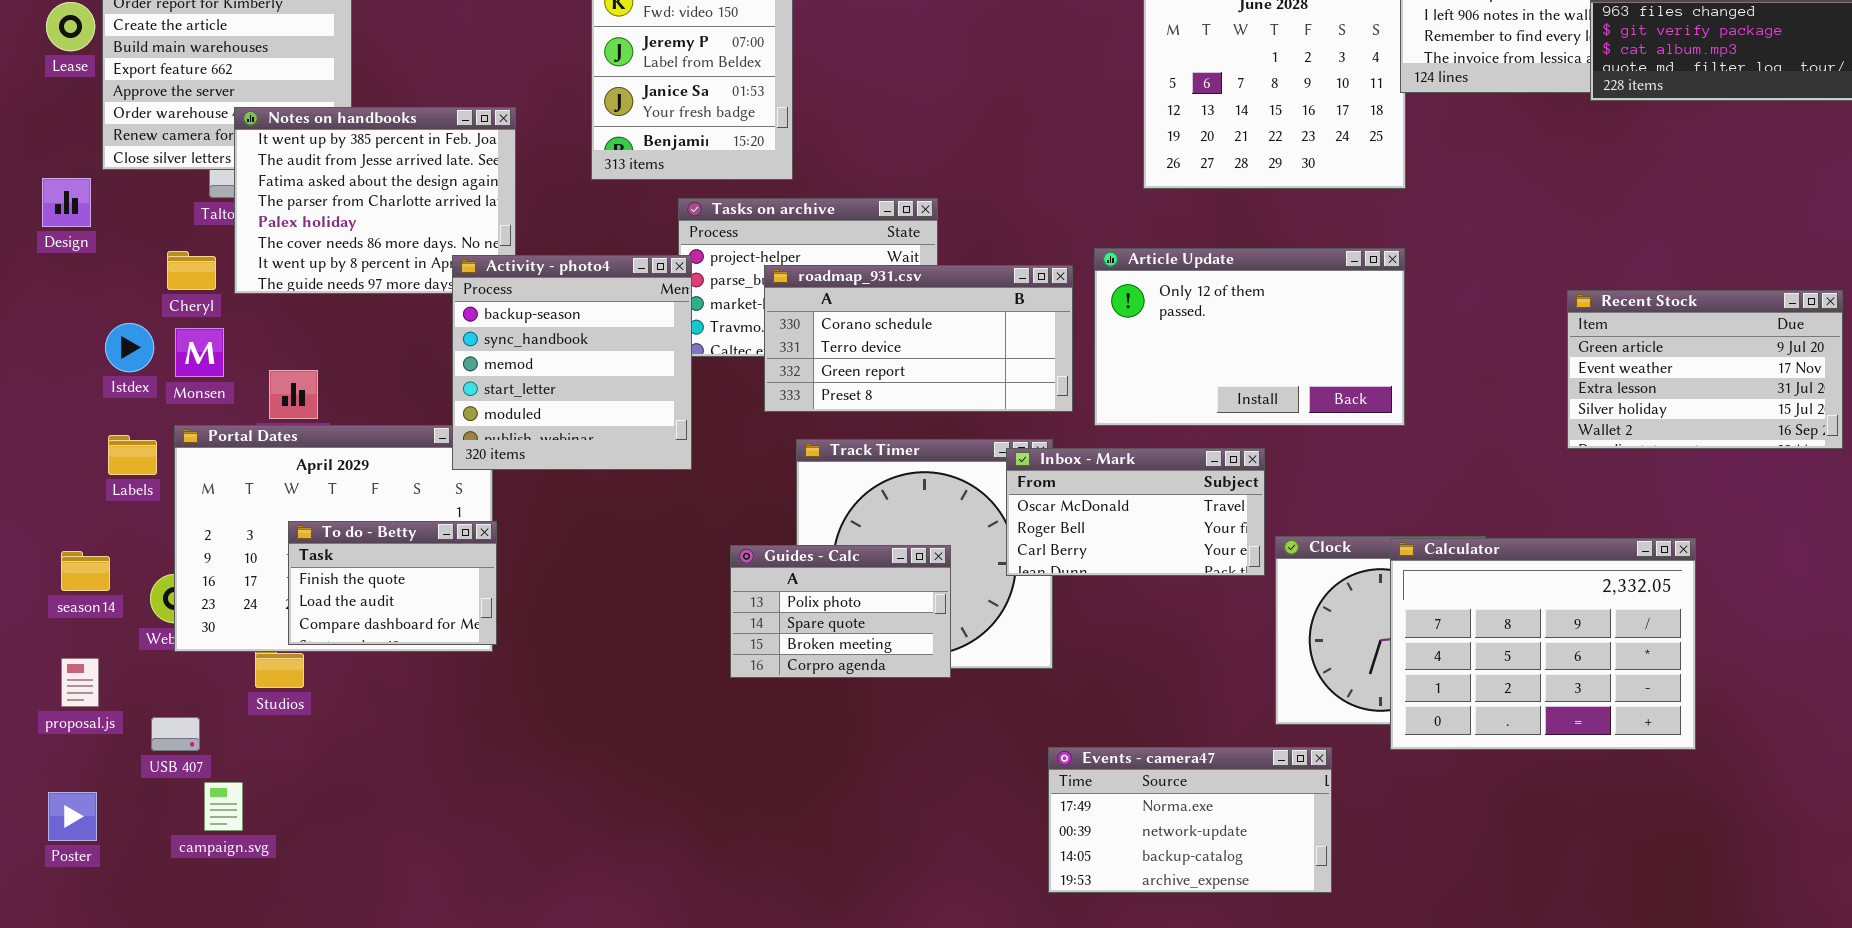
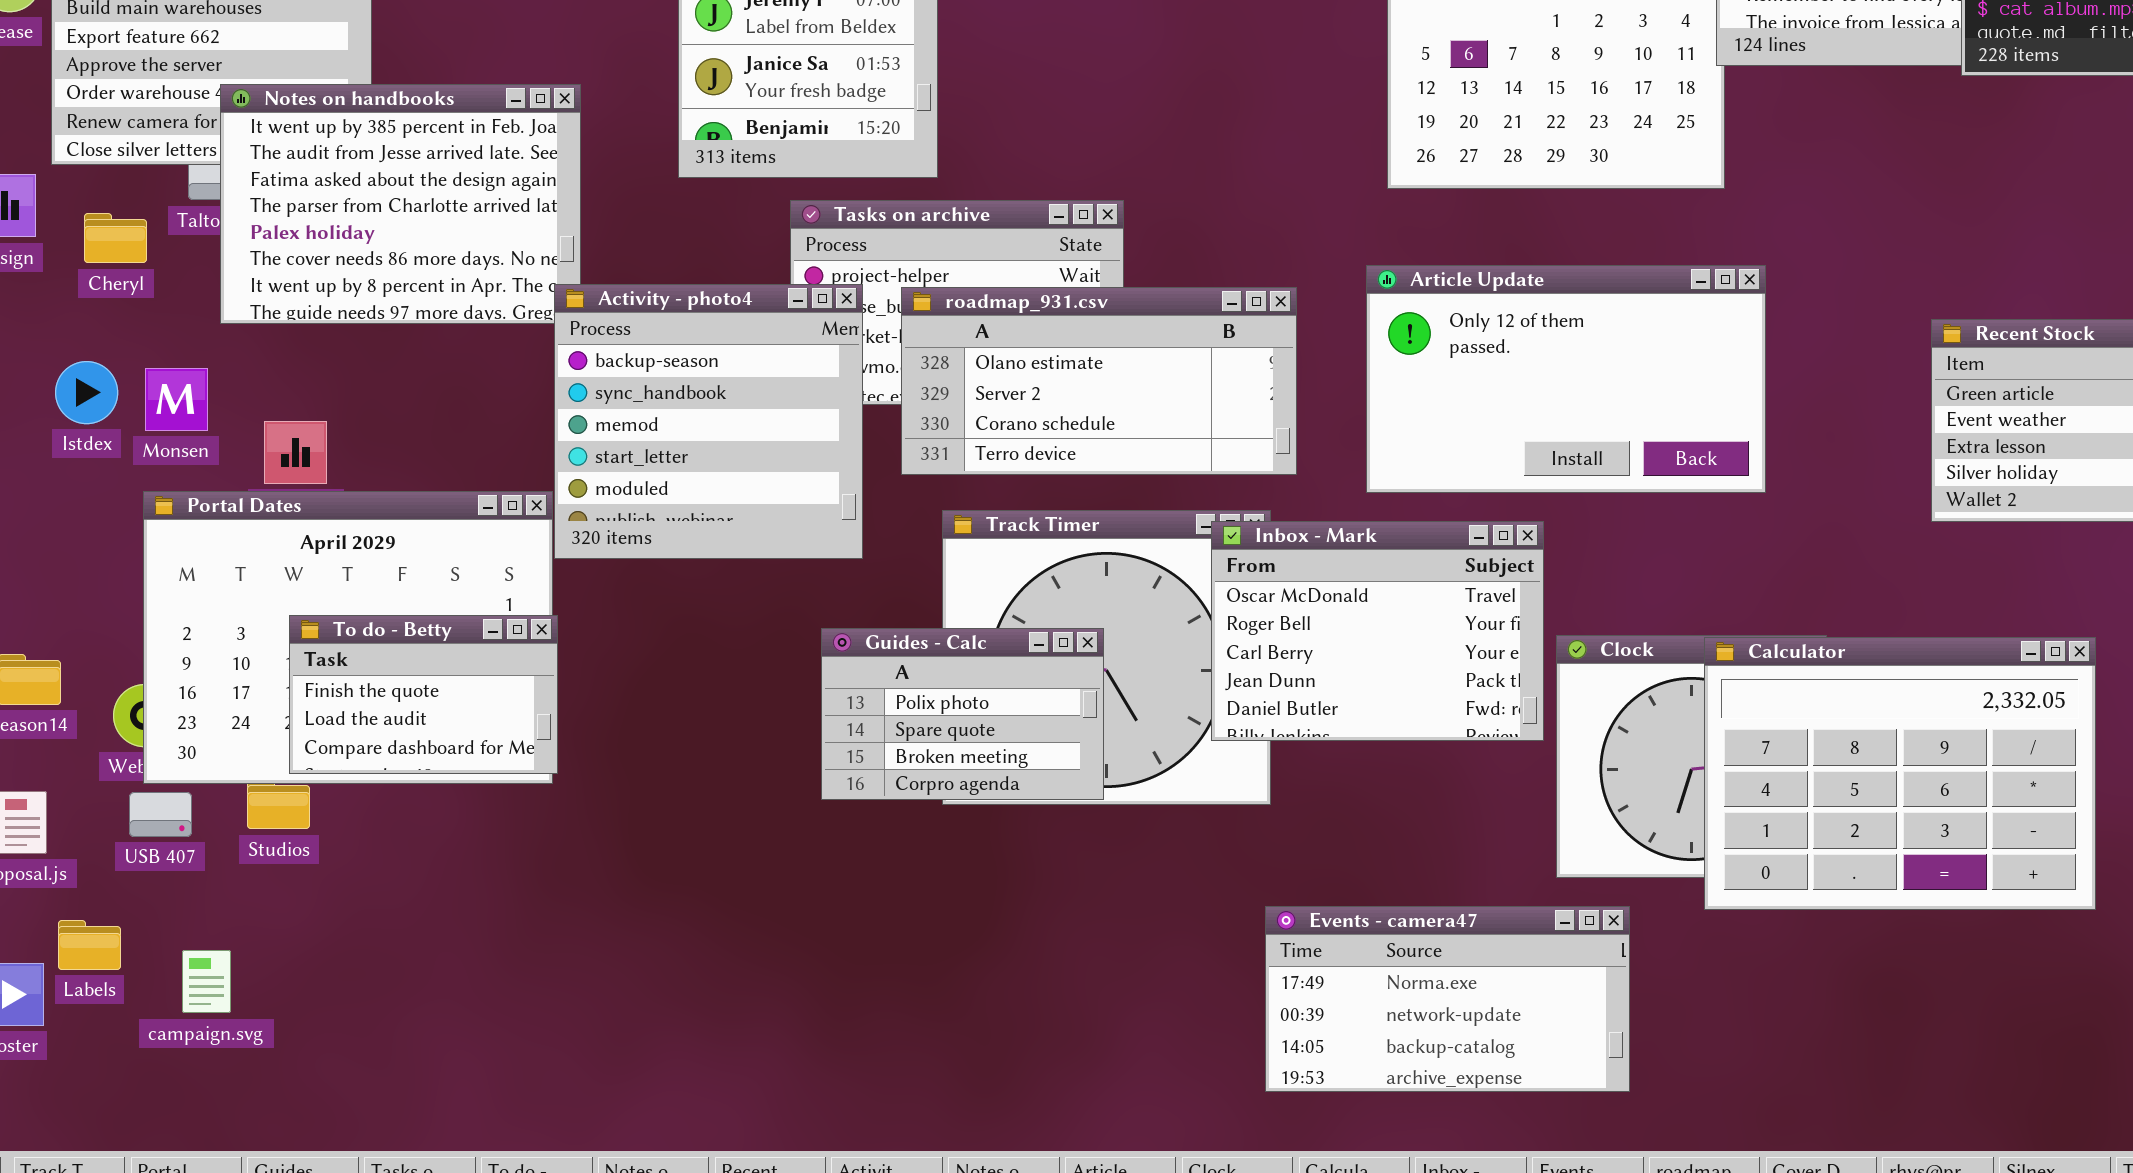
Article Update: [1094,248,1405,426] -> [1366,265,1766,493], moved
Cheryl: [167,251,216,290] -> [84,213,147,263], moved
Activity - photo4: [452,255,692,470] -> [554,284,863,559], moved
roadmap_931.csv: [764,265,1073,412] -> [901,287,1297,475], scrolled up 2 rows
Labels: [108,435,157,475] -> [58,920,121,970], moved
Inbox - Mark: [1006,448,1265,576] -> [1211,521,1544,741], resized
Guides - Calc: [730,545,951,678] -> [821,628,1104,800], moved
USB 407: [151,717,200,751] -> [129,792,192,837], moved

